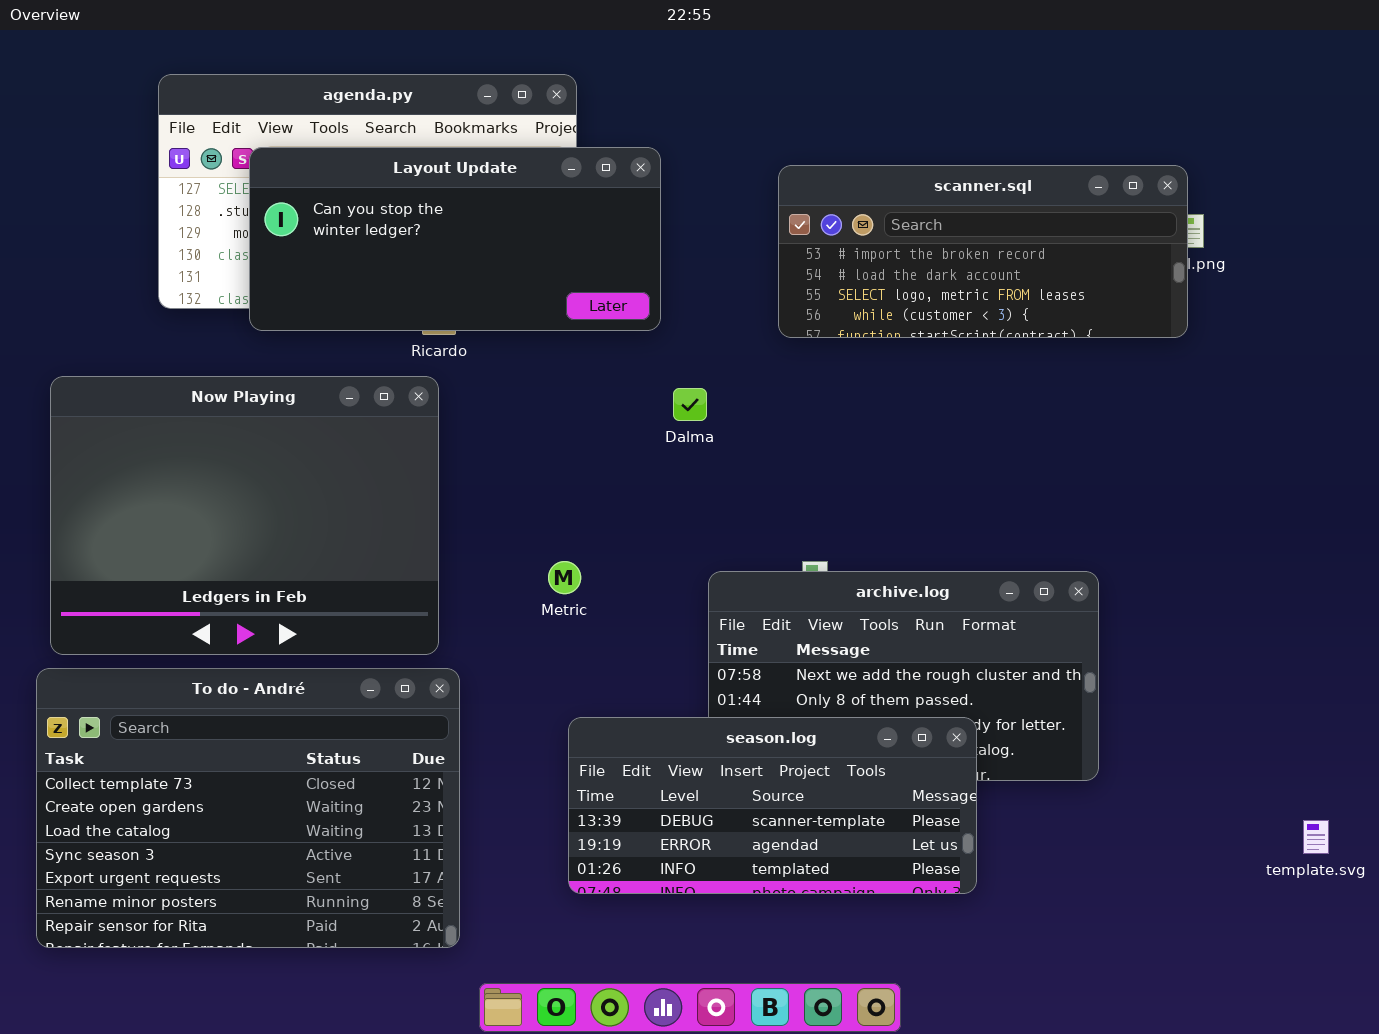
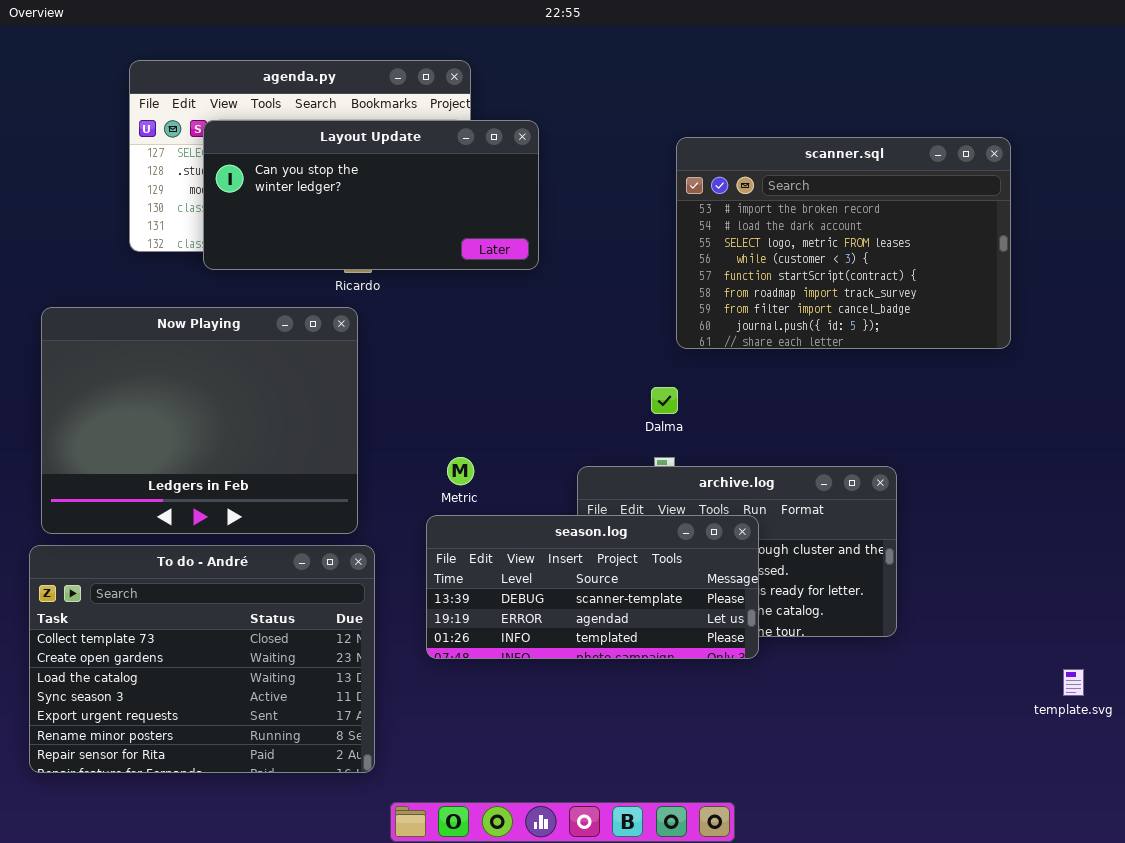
scanner.sql: [778,165,1188,338] -> [676,137,1011,349], moved, resized
Dalma: [673,388,707,421] -> [651,387,678,414], moved
season.log: [568,717,977,894] -> [426,515,759,659], moved

